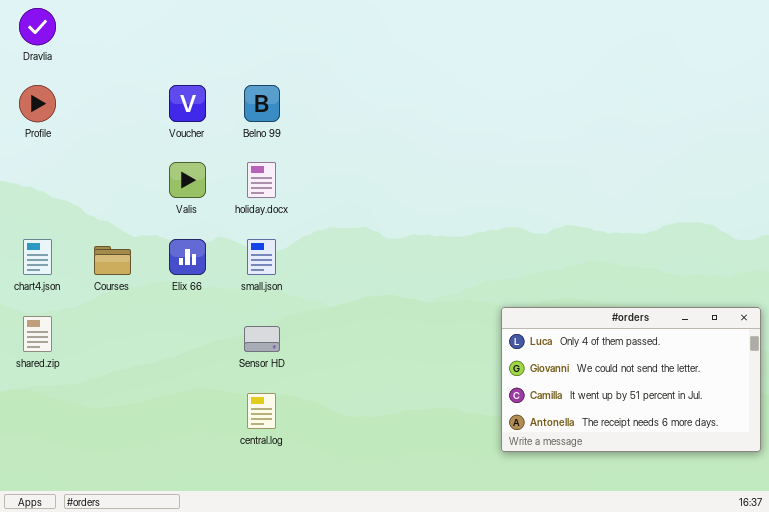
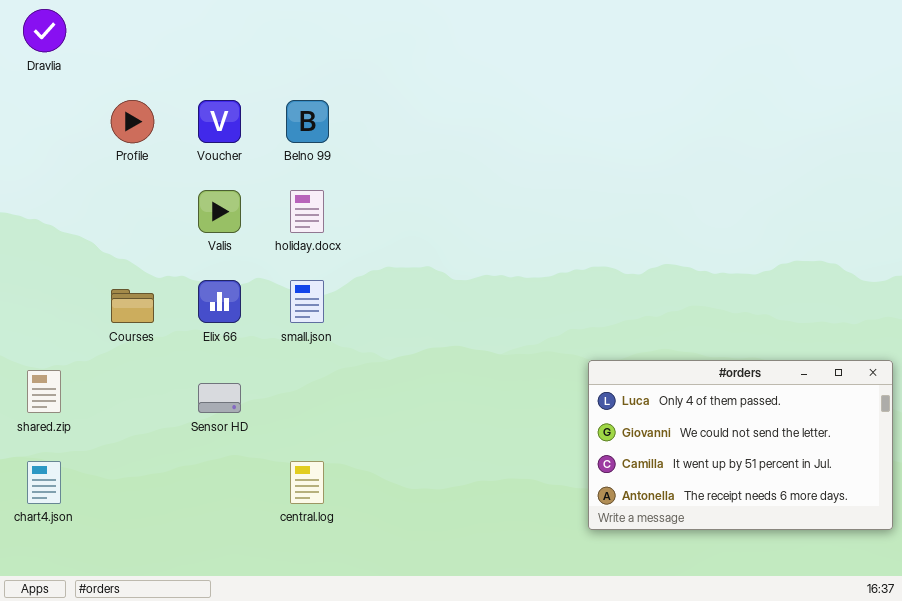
Profile: [19,85,56,122] -> [111,100,154,143], moved
chart4.json: [23,239,52,275] -> [27,461,61,504], moved
Sensor HD: [244,326,280,352] -> [198,383,241,413], moved

